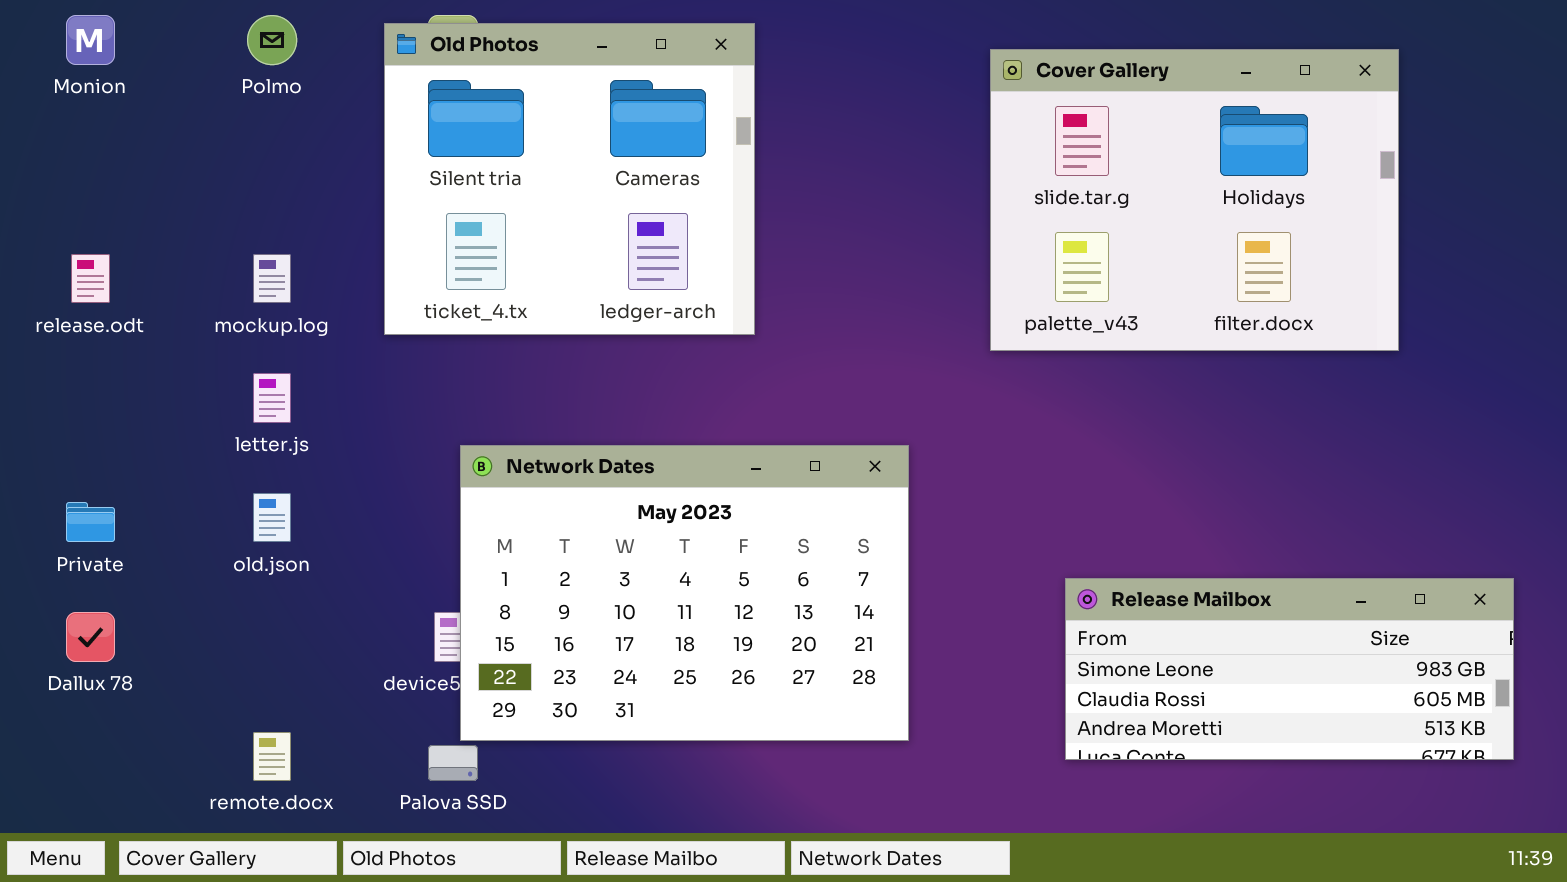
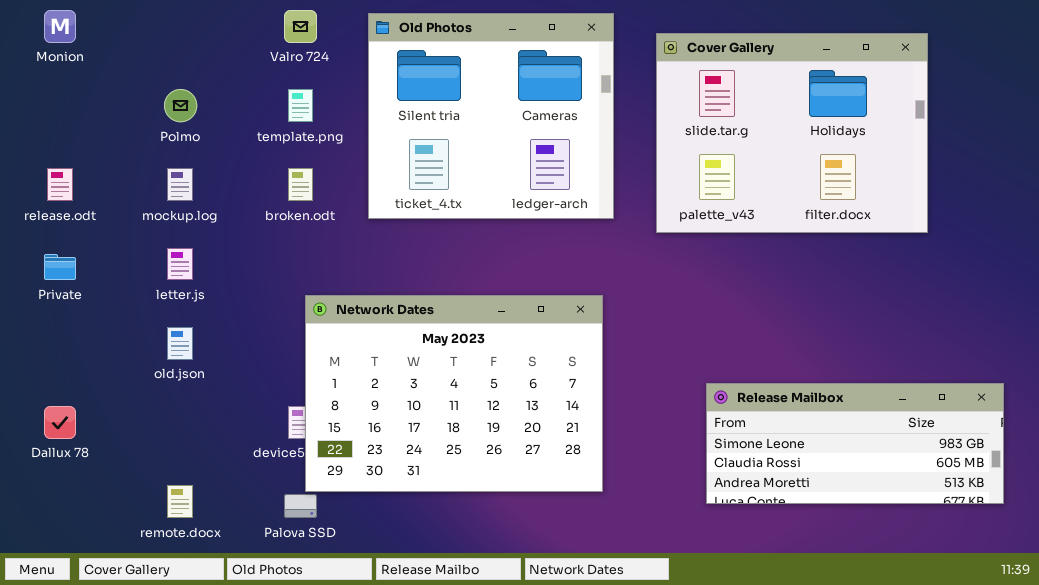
Polmo: [247,15,297,65] -> [164,89,197,122], moved
Old Photos: [384,23,755,335] -> [368,13,614,219], moved
Private: [66,502,115,542] -> [44,254,76,280], moved

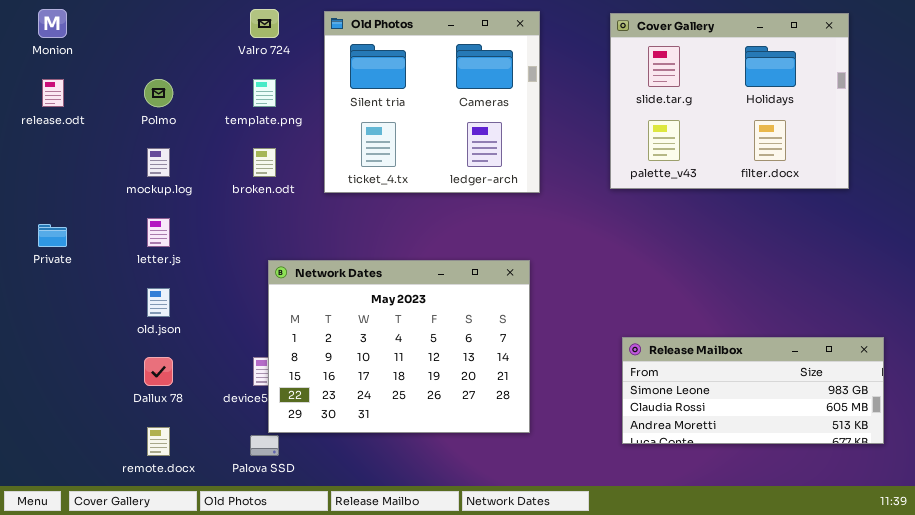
Cover Gallery: [656,33,928,233] -> [610,13,849,189], moved
release.odt: [47,168,73,201] -> [42,79,64,107], moved
Dallux 78: [44,406,76,439] -> [144,357,173,386], moved

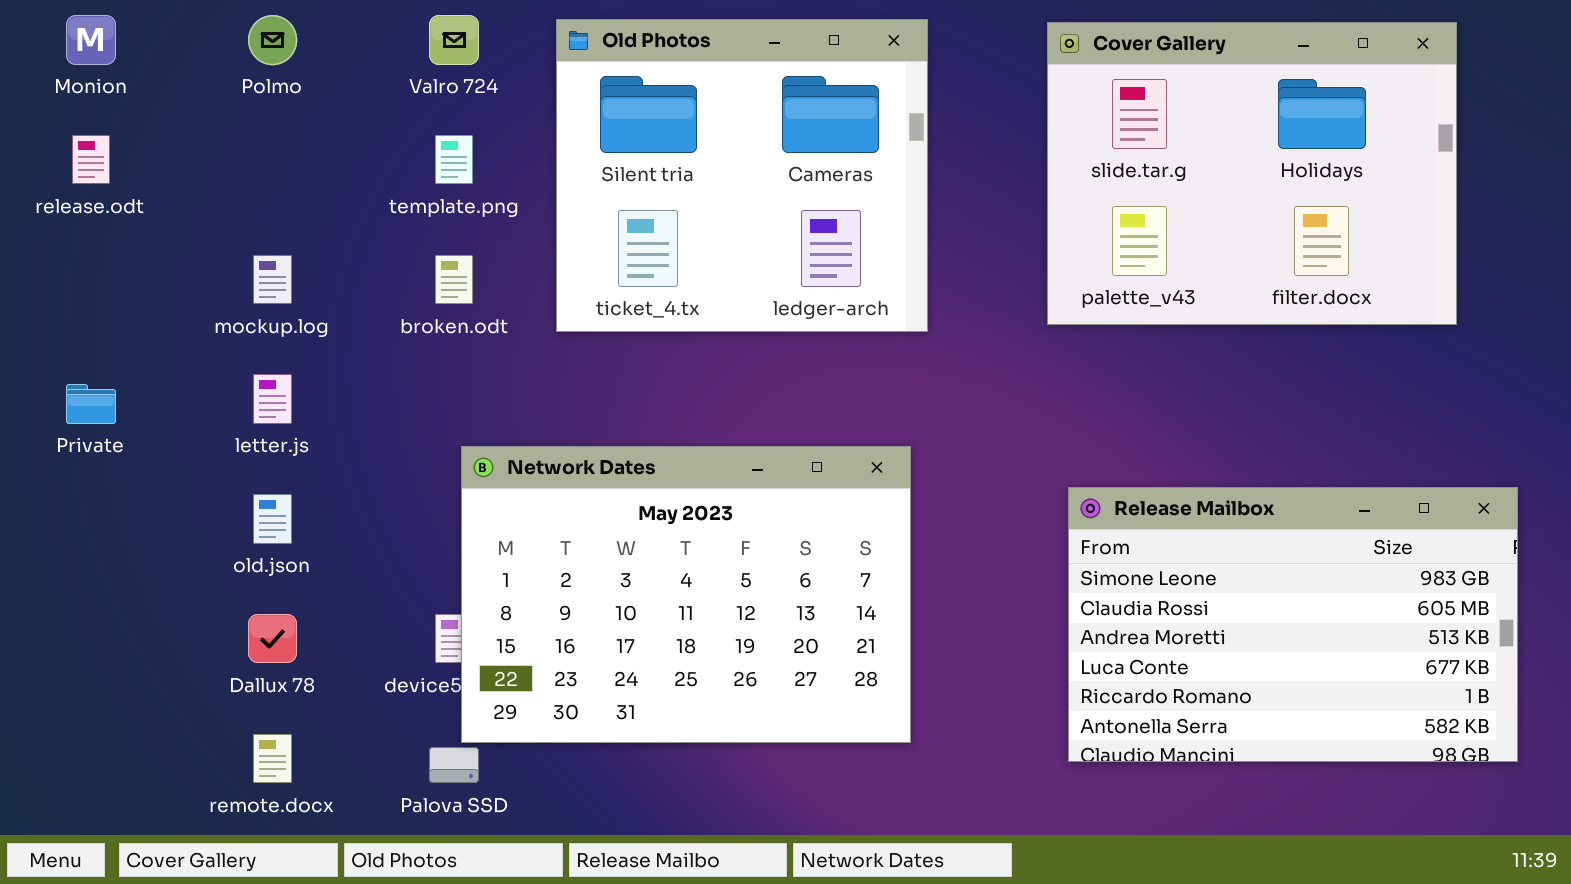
Polmo: [144,79,173,107] -> [248,15,297,65], moved
Release Mailbox: [622,337,884,444] -> [1068,487,1518,762], resized

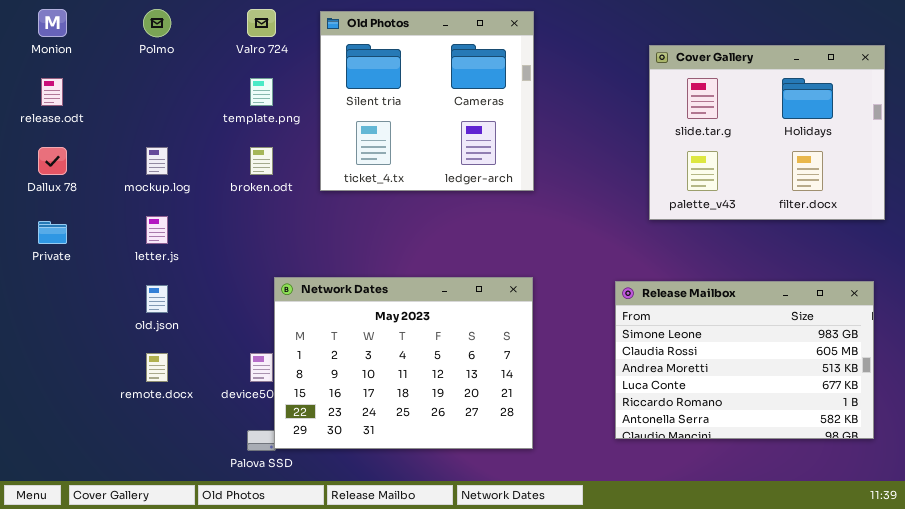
Cover Gallery: [1047,22,1457,325] -> [649,45,885,220], moved
Network Dates: [461,446,911,743] -> [274,277,533,449], moved
Dallux 78: [248,614,297,663] -> [38,147,67,175], moved
remote.docx: [253,734,292,783] -> [146,353,168,382], moved

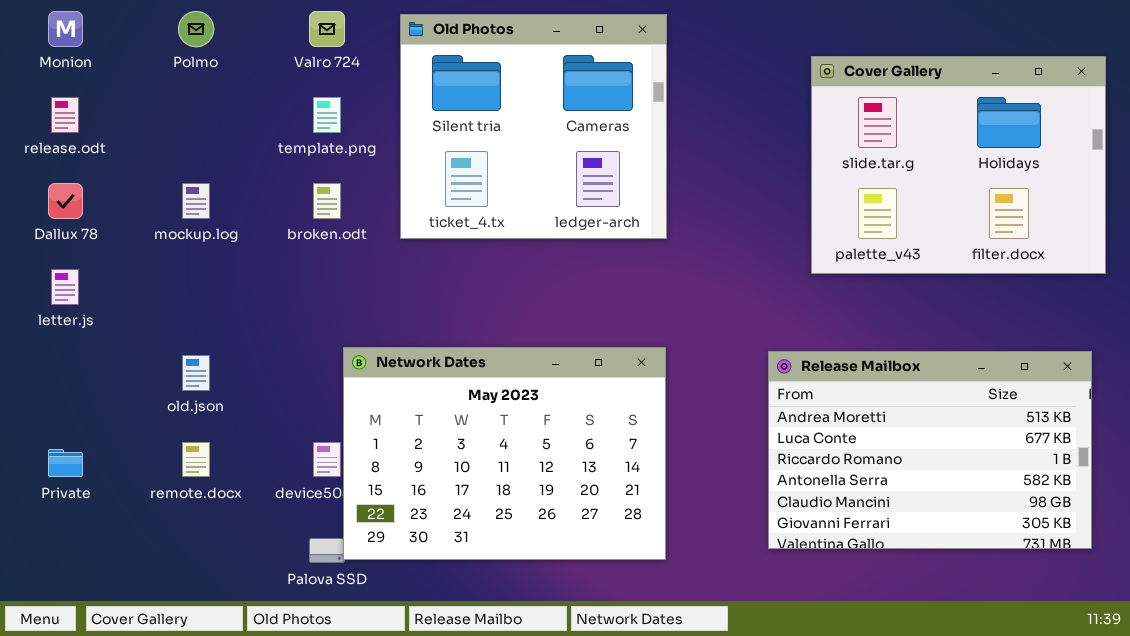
letter.js: [146,216,168,244] -> [51,269,79,305], moved
Private: [38,221,67,244] -> [48,449,83,477], moved
Release Mailbox: [615,281,874,439] -> [768,351,1092,549], scrolled down 2 rows

